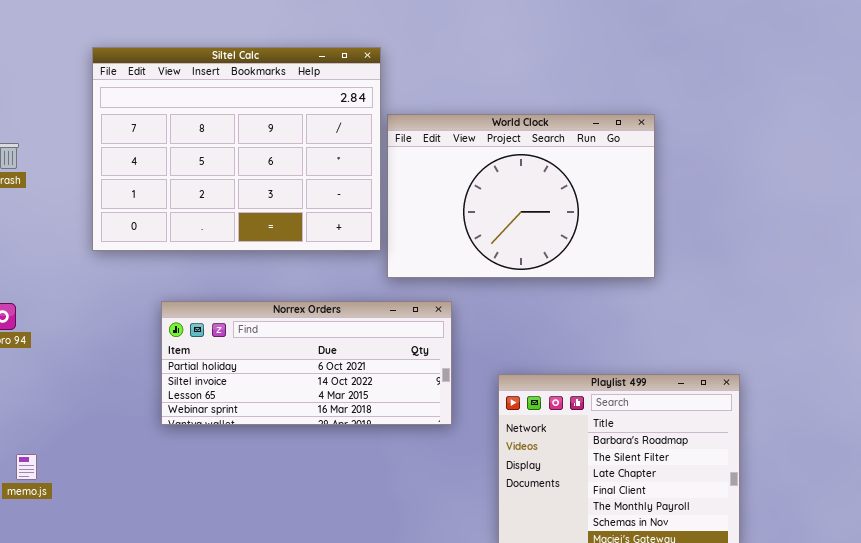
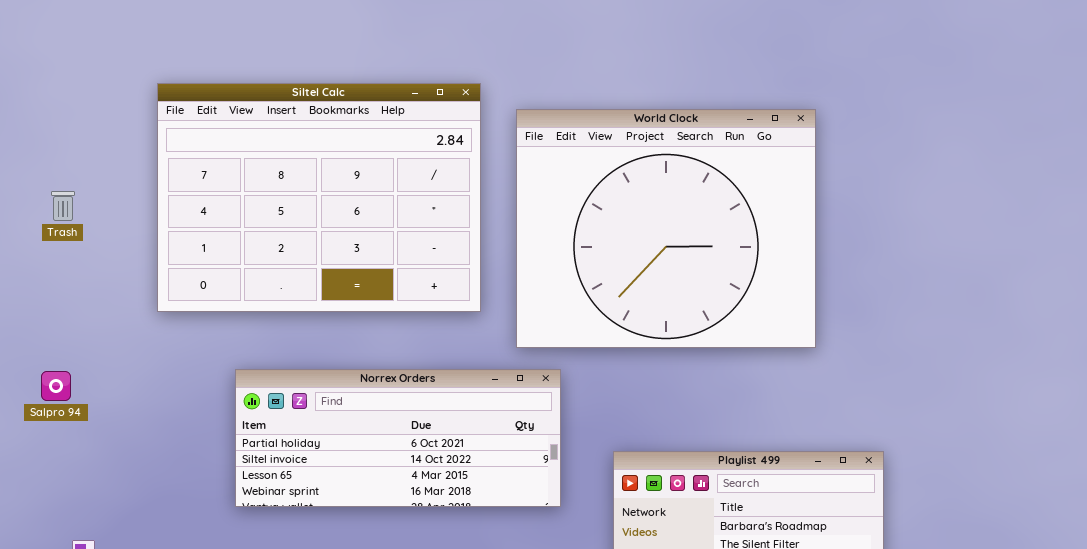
World Clock: [387,114,655,278] -> [516,109,816,348], moved, resized

